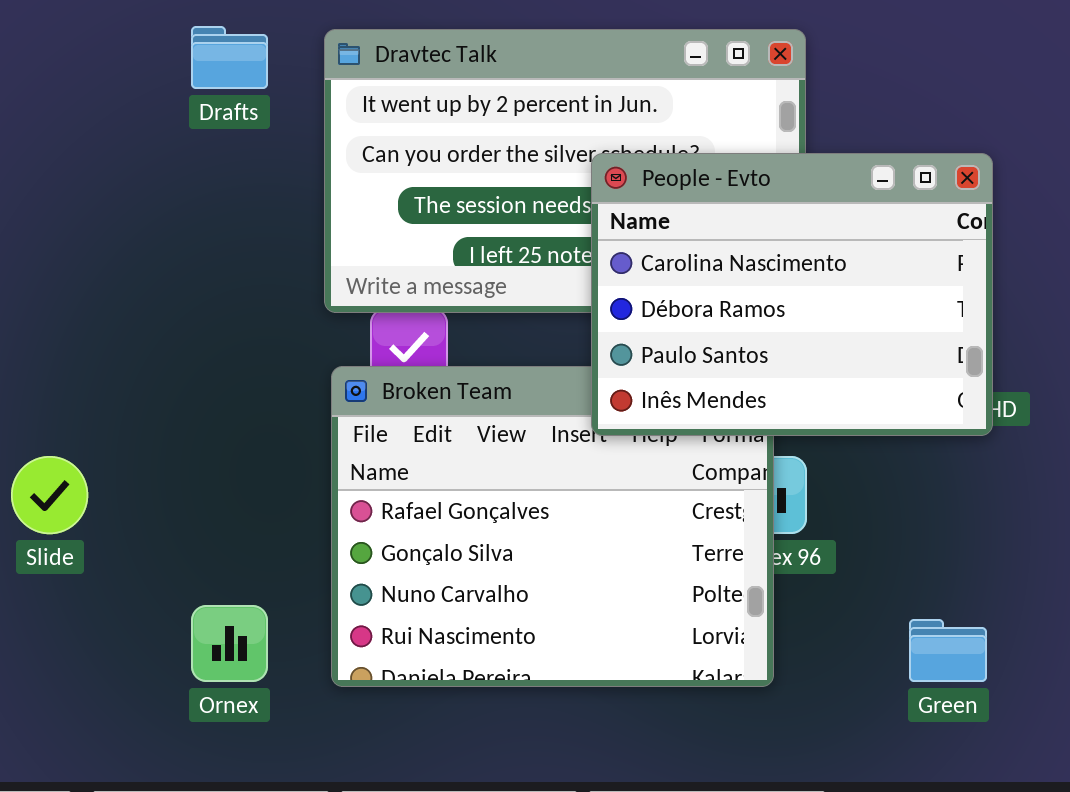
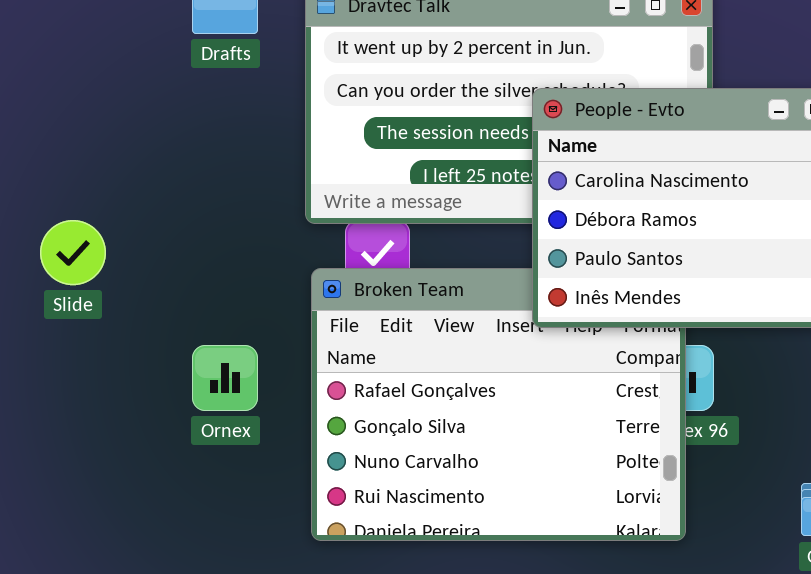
Slide: [11,456,88,534] -> [40,220,106,285], moved
Ornex: [191,605,268,682] -> [192,345,258,411], moved

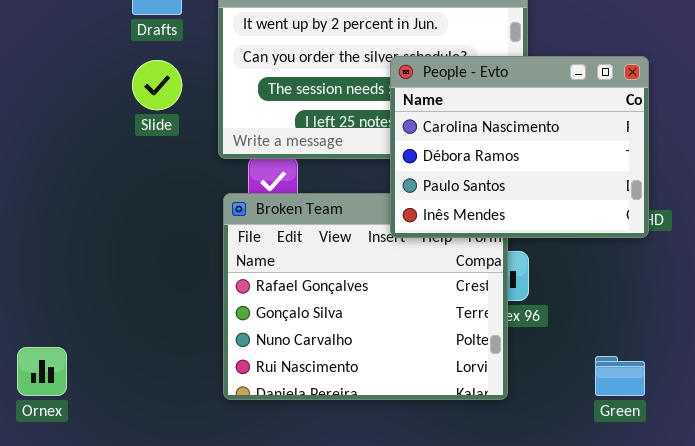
Slide: [40,220,106,285] -> [132,60,182,110], moved
Ornex: [192,345,258,411] -> [17,347,67,396], moved

